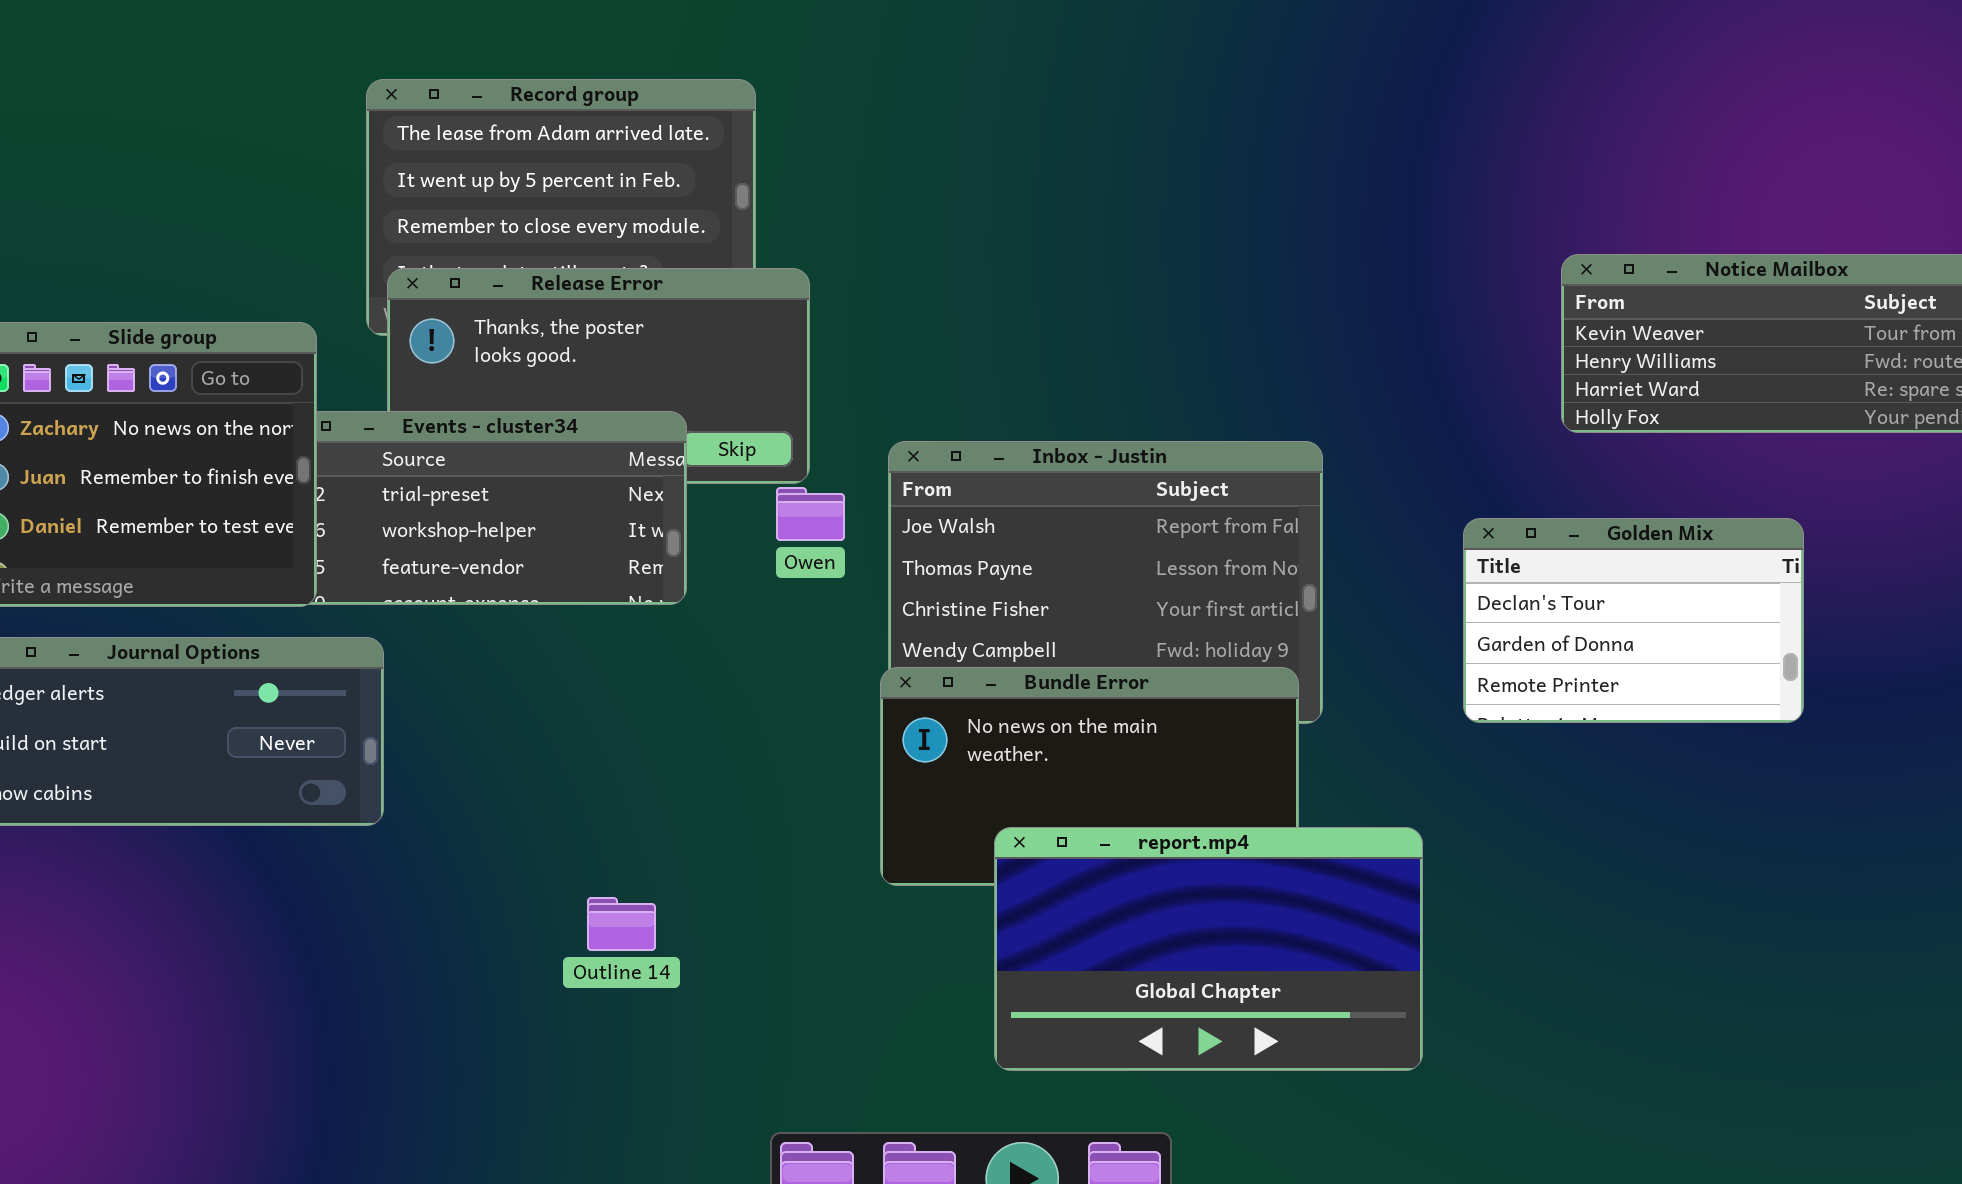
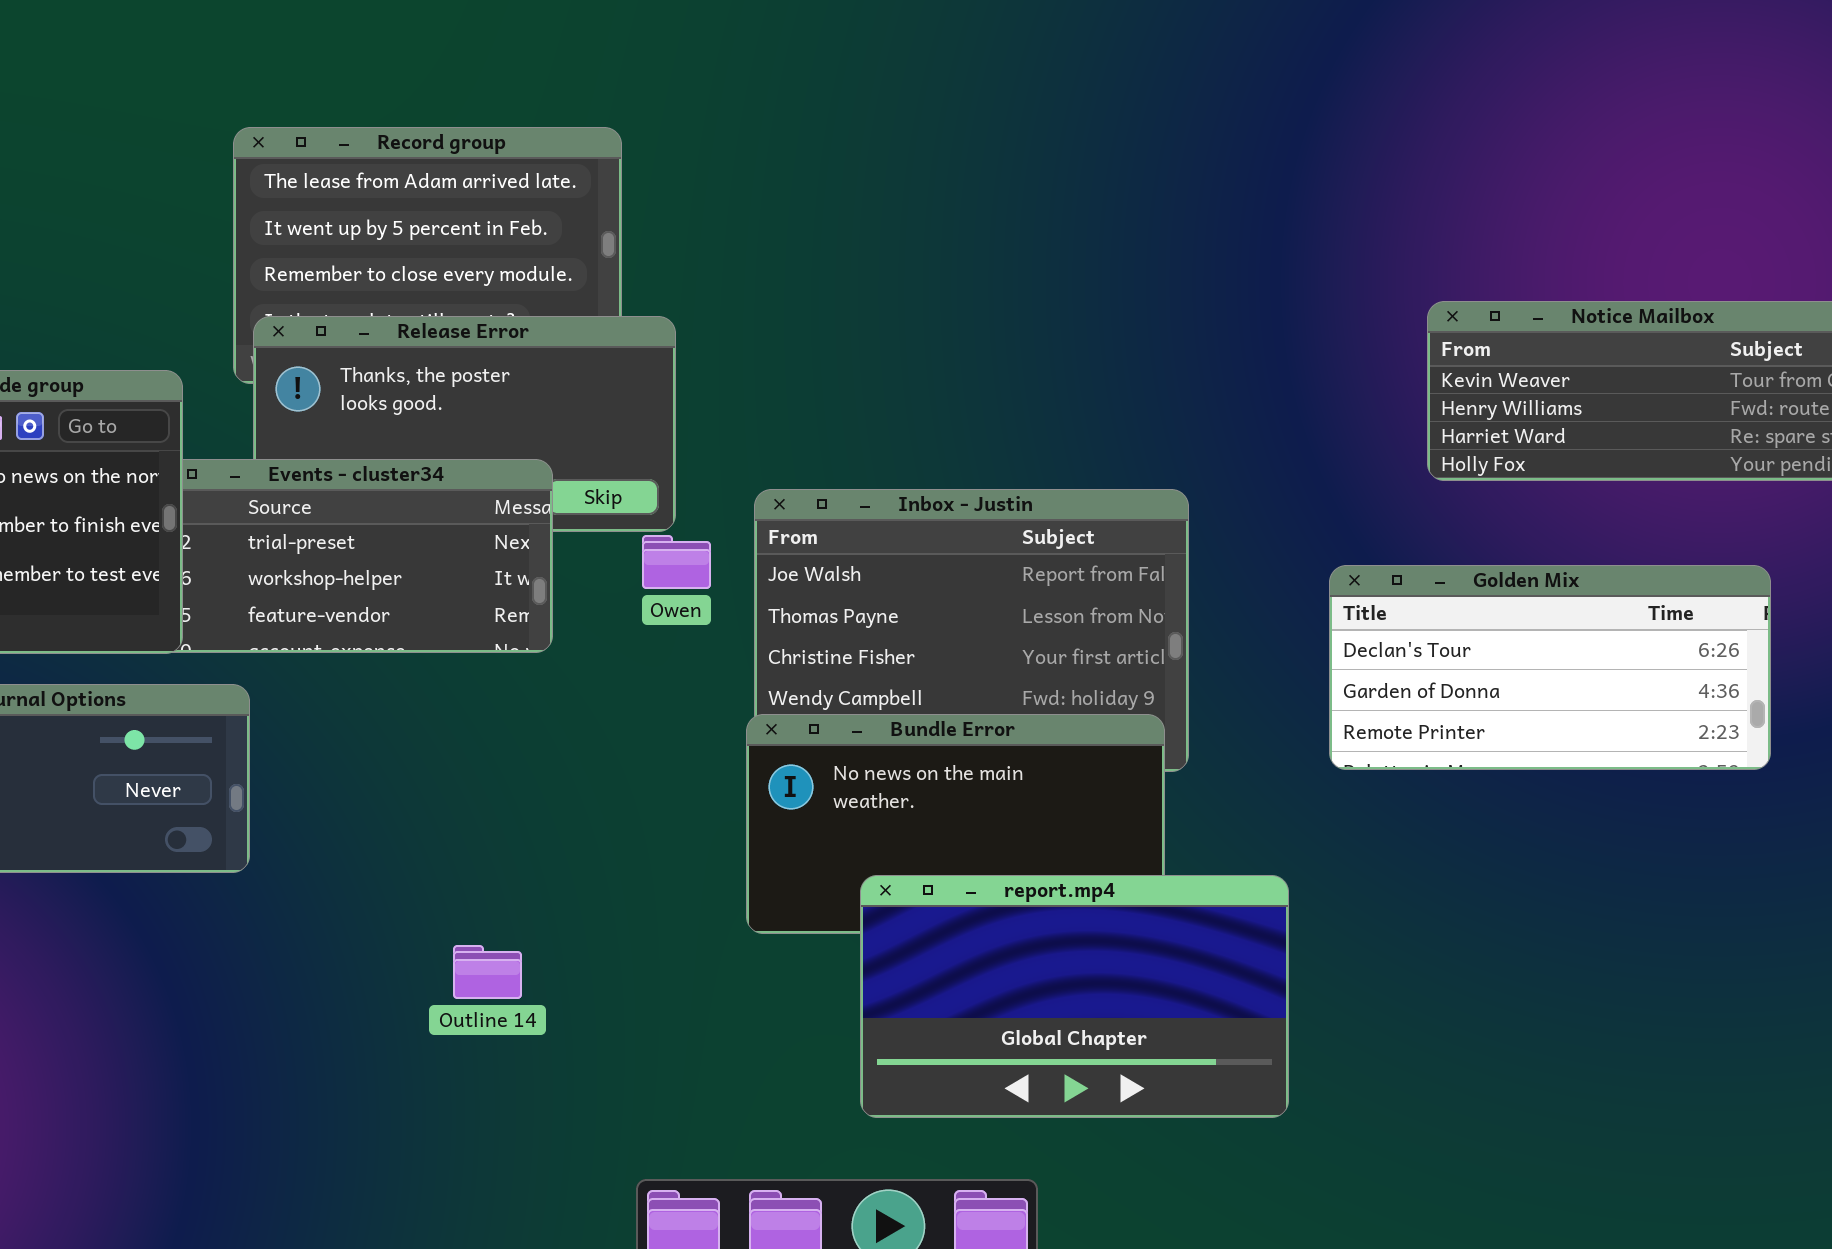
Golden Mix: [1463,518,1804,723] -> [1329,565,1771,770], resized

